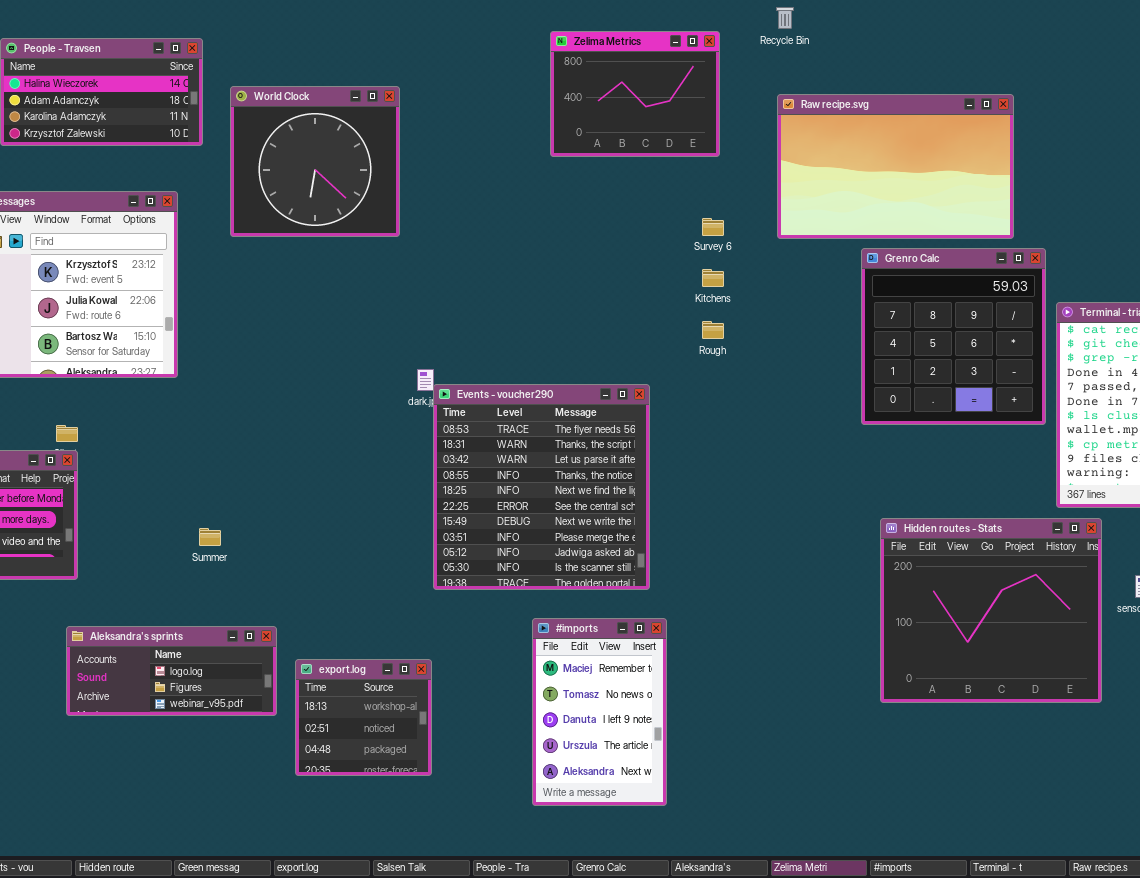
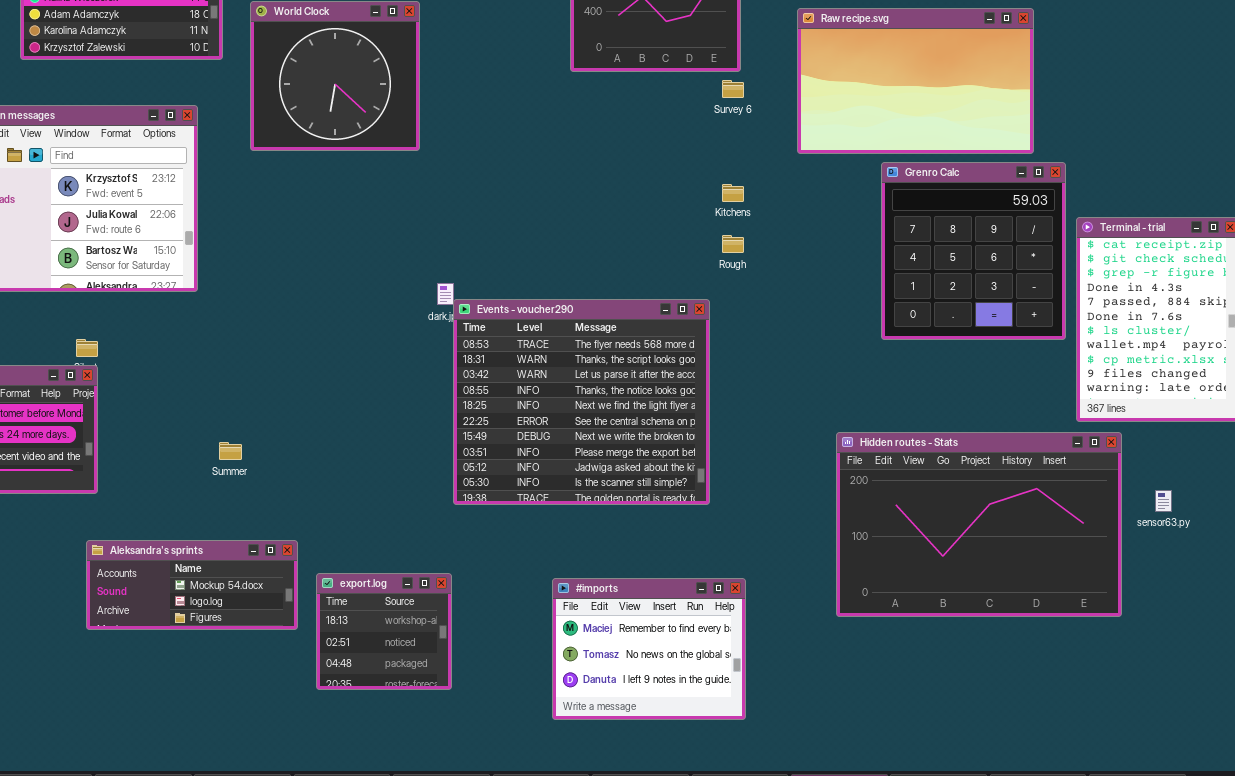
Survey 6: [702,218,724,236] -> [722,80,744,98], moved
Events - voucher290: [433,384,650,590] -> [453,299,710,505], resized
Hidden routes - Stats: [880,518,1102,703] -> [836,432,1122,617], resized
#imports: [532,618,667,806] -> [552,578,746,720], resized
Aleksandra's sprints: [66,626,277,716] -> [86,540,298,630], scrolled up 1 row

